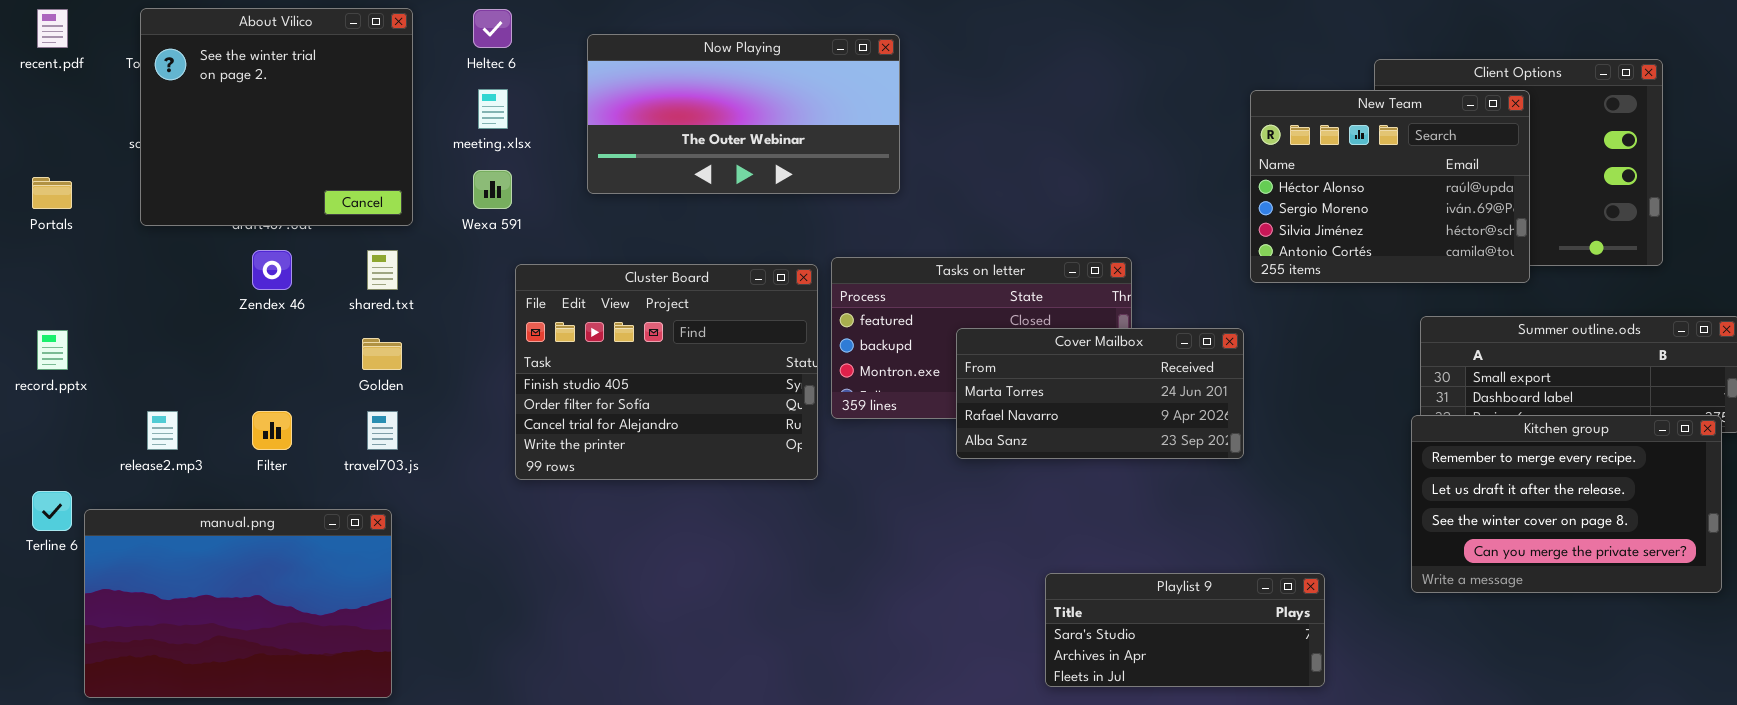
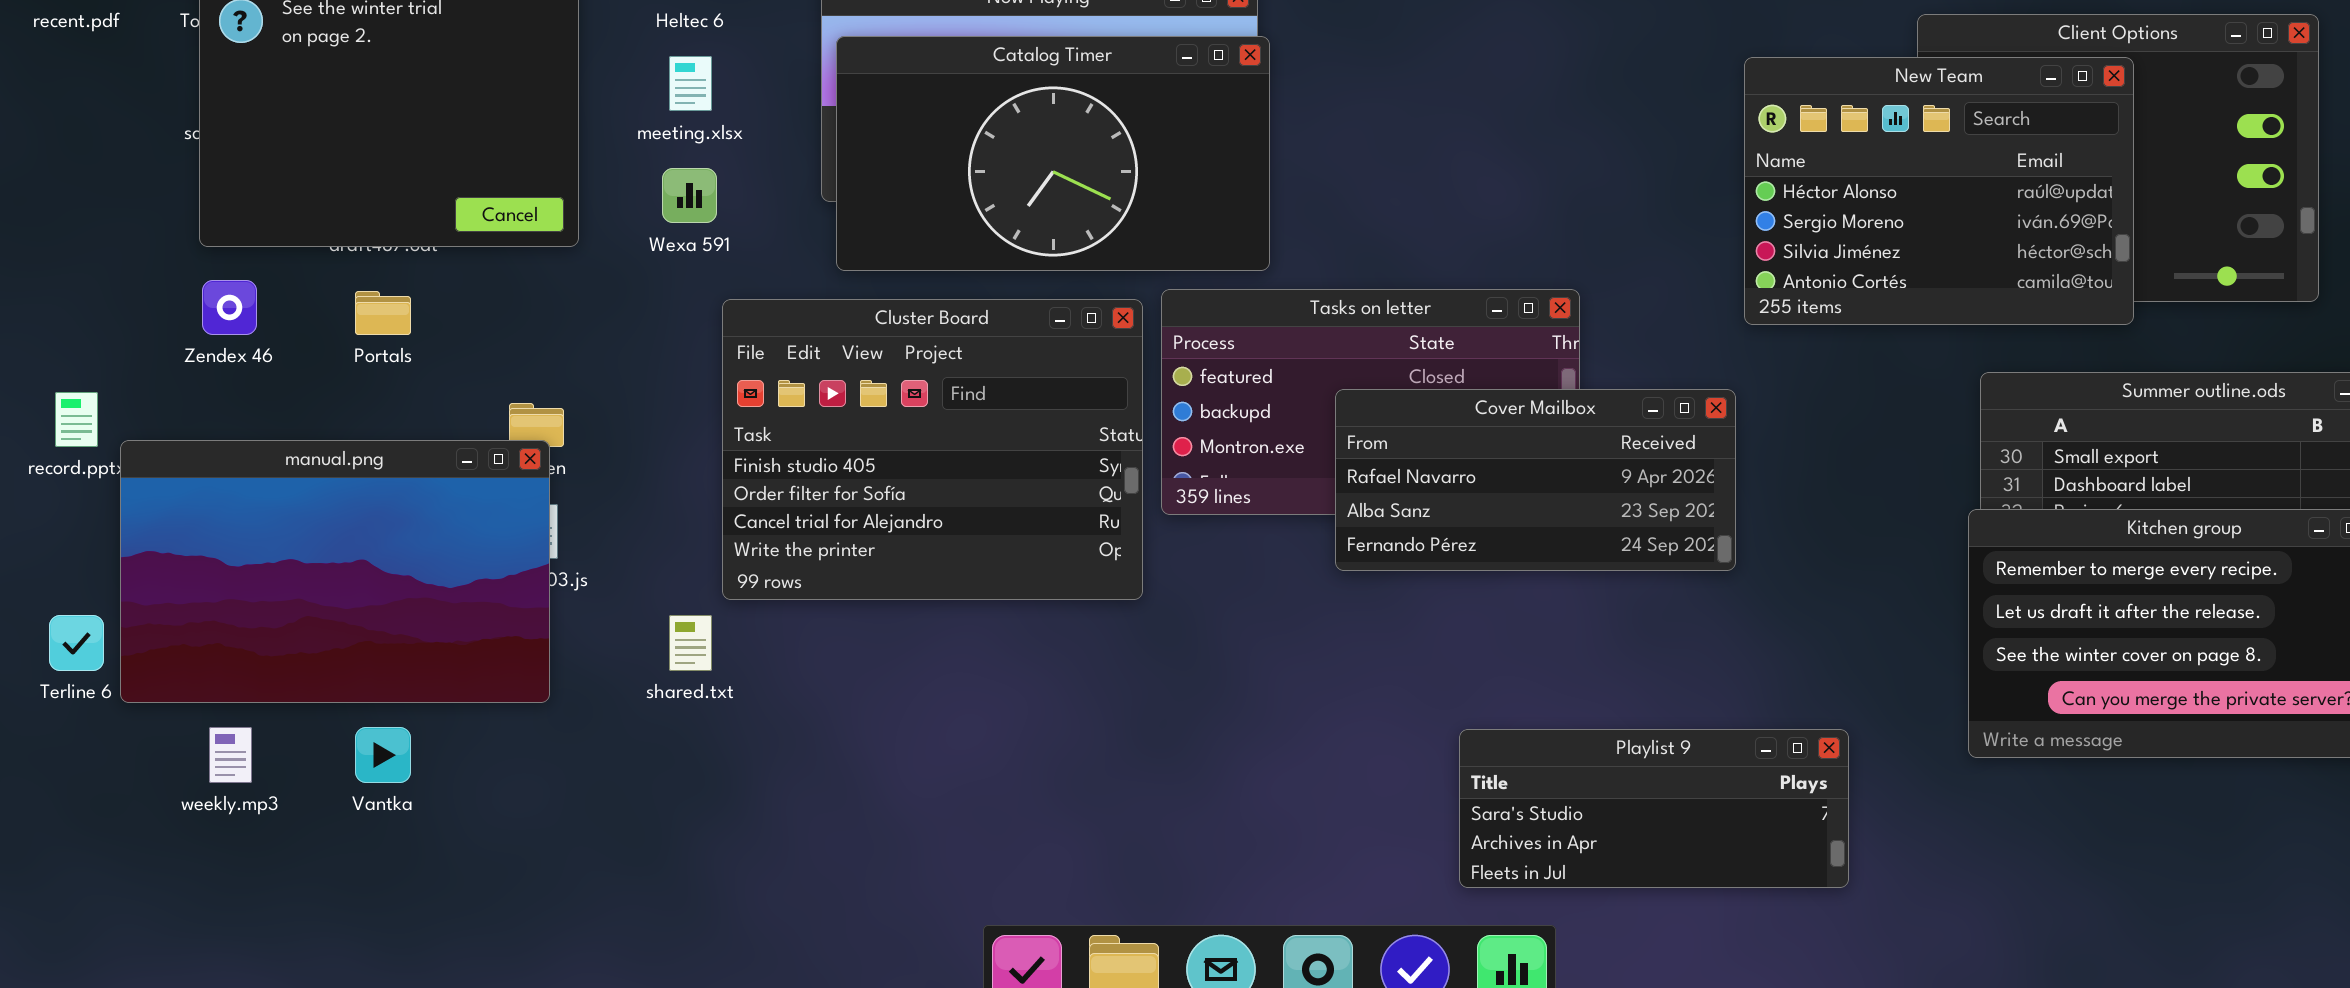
Catalog Timer: none -> [836,36,1270,271], opened
Portals: [32,177,72,209] -> [355,291,411,335], moved
Zendex 46: [252,250,292,290] -> [202,280,257,335], moved
shared.txt: [367,250,398,290] -> [669,615,712,671], moved
Cover Mailbox: [956,328,1244,459] -> [1335,389,1736,571], scrolled down 1 row
manual.png: [84,509,392,698] -> [120,440,550,703], moved

